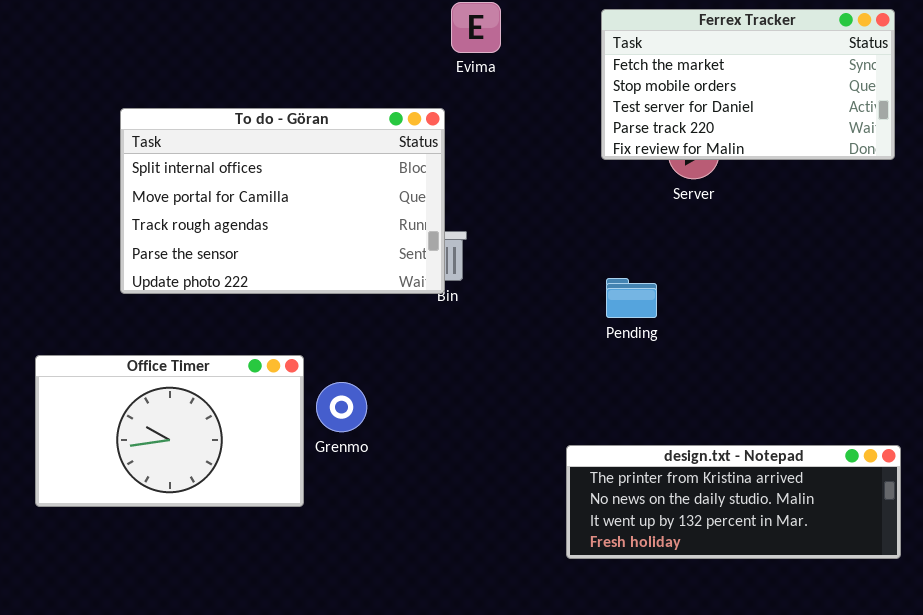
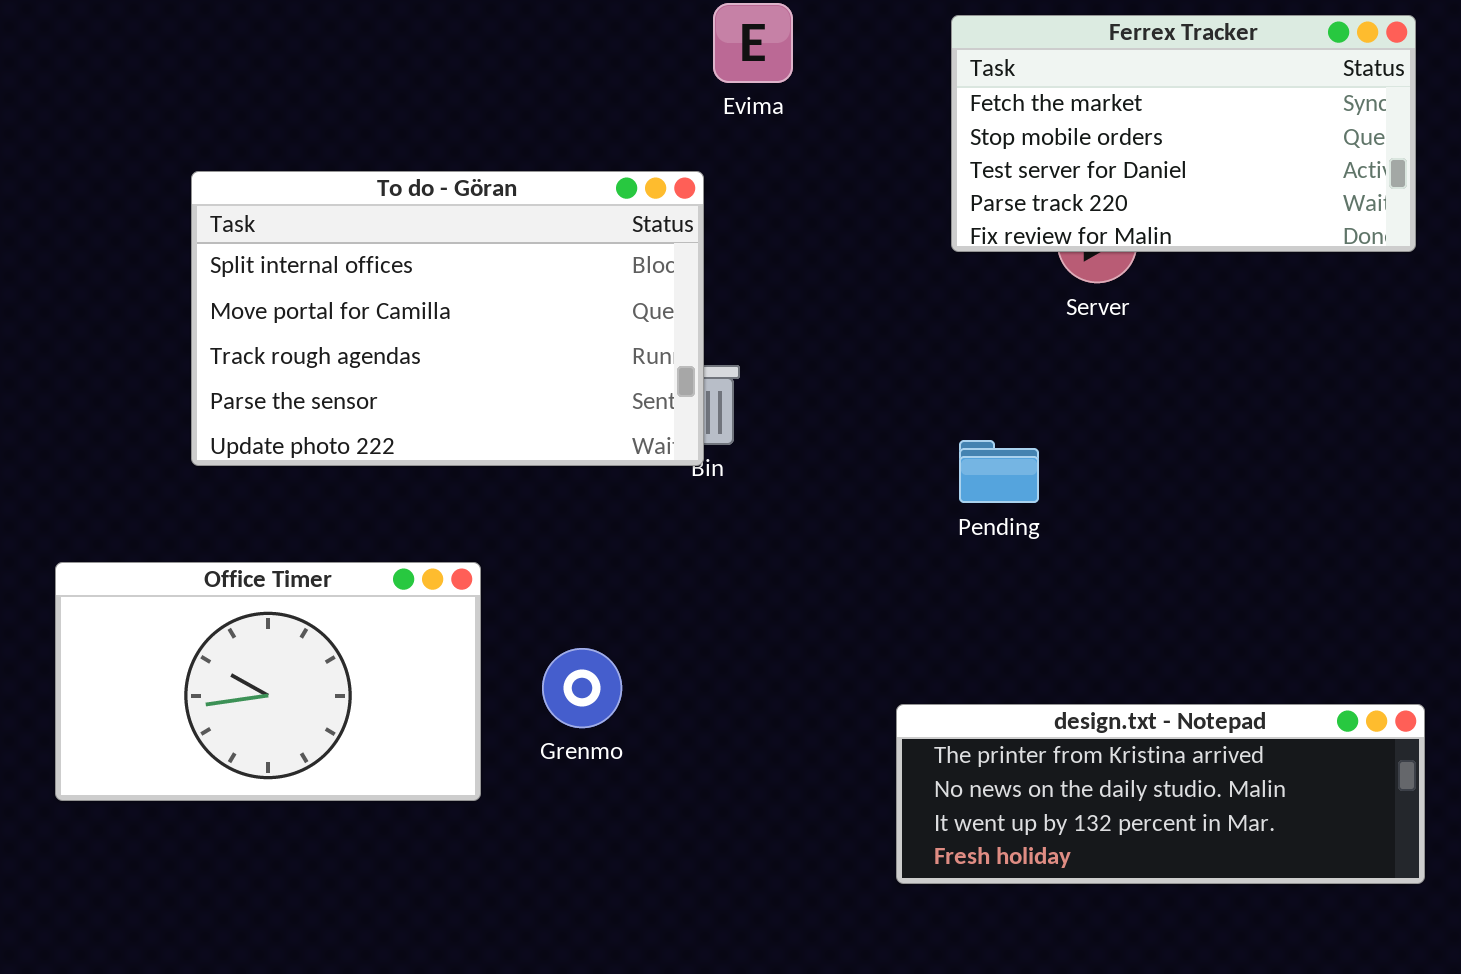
Grenmo: [316,382,367,432] -> [542,648,622,728], moved

